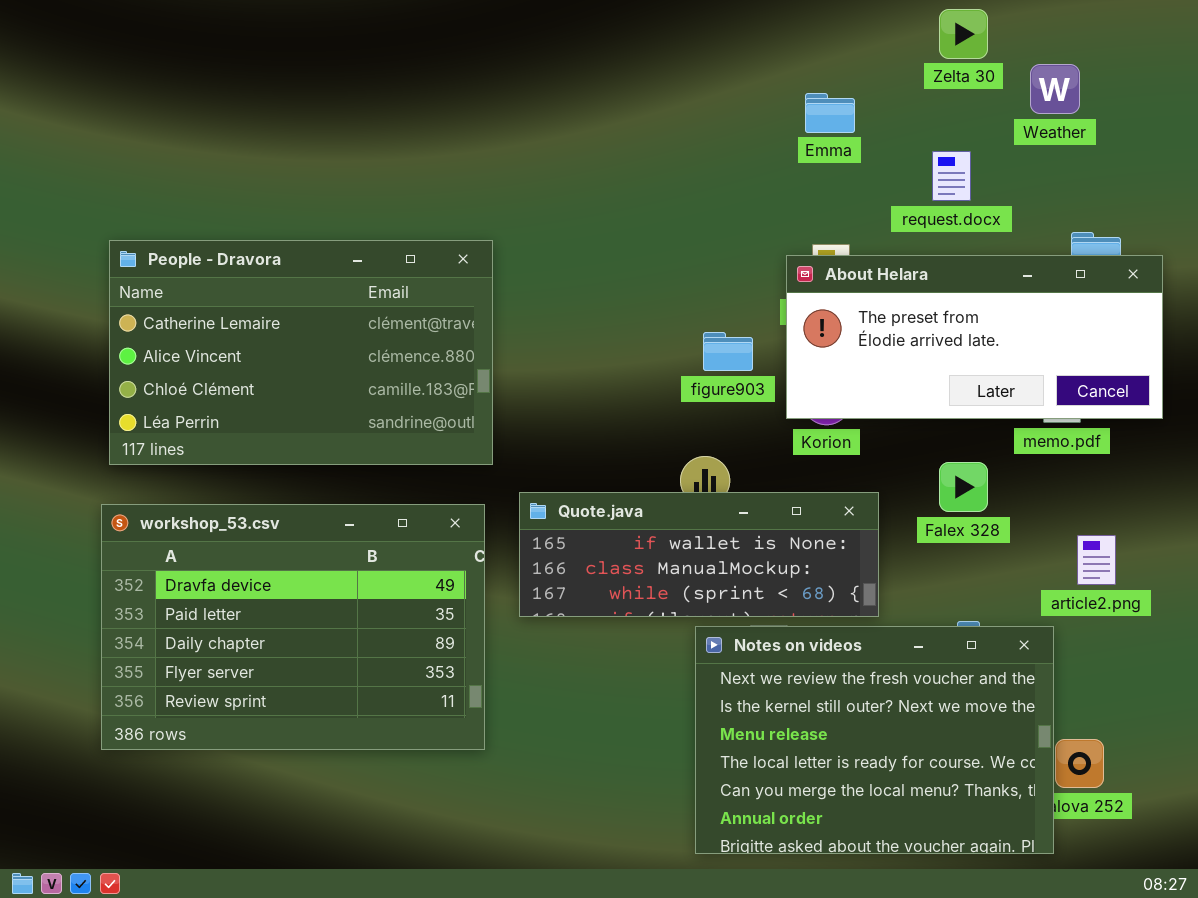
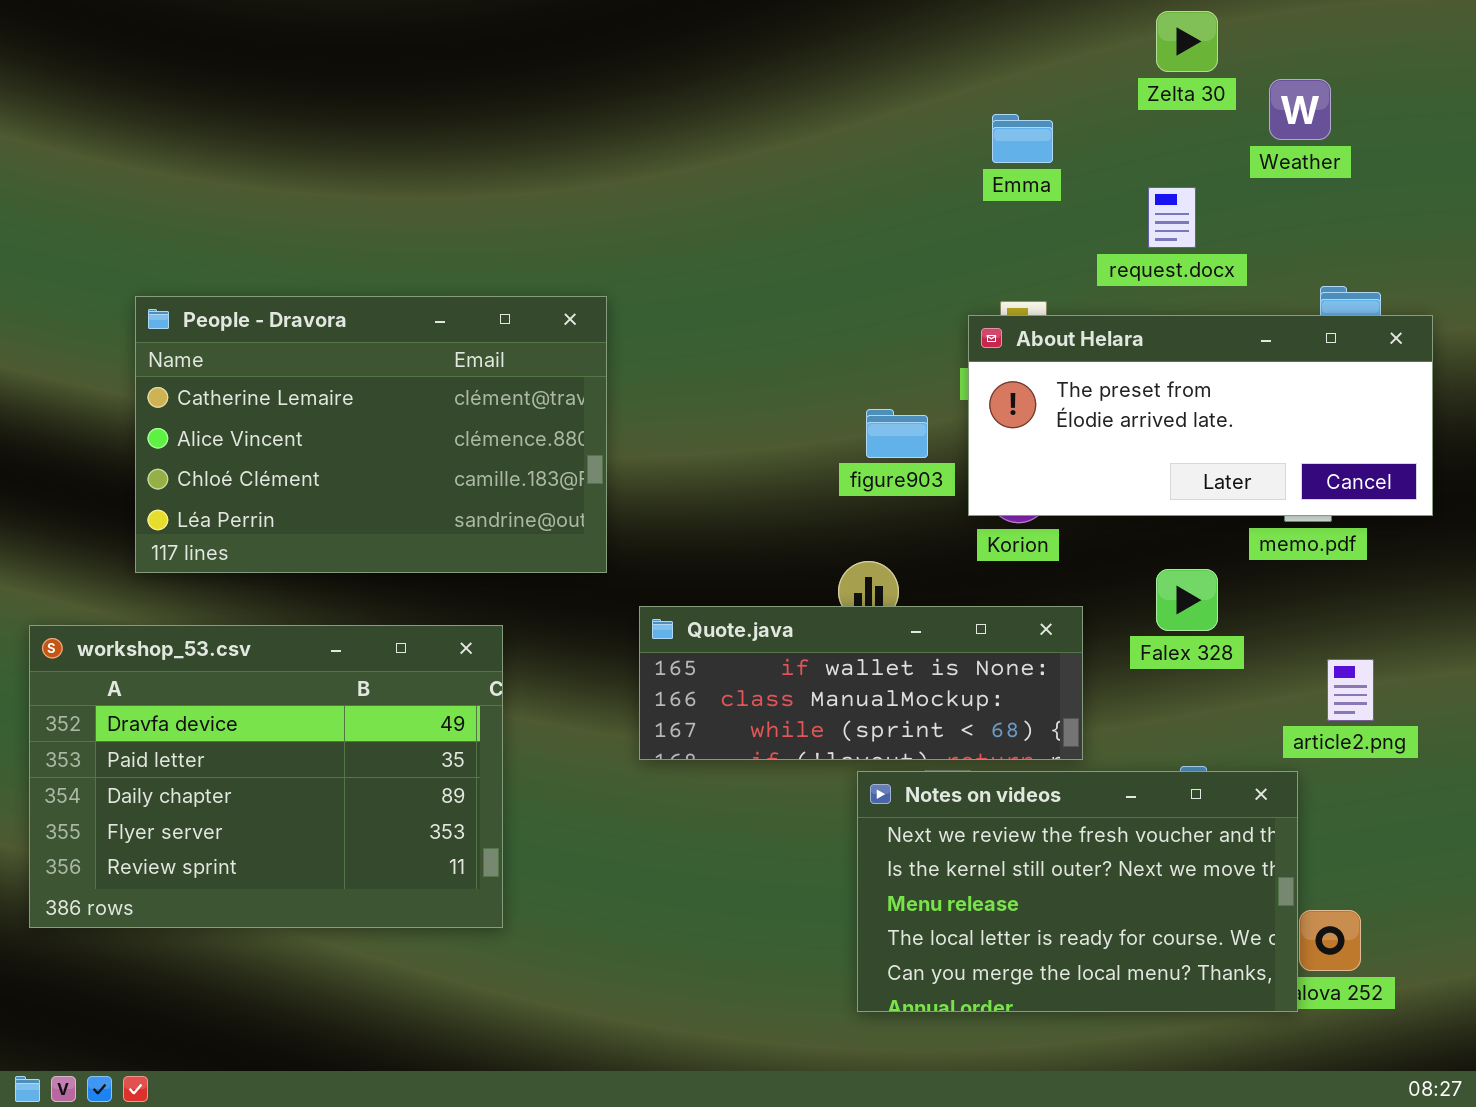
workshop_53.csv: [101,504,485,750] -> [29,625,503,928], moved
Notes on videos: [695,626,1054,854] -> [857,771,1298,1012], resized

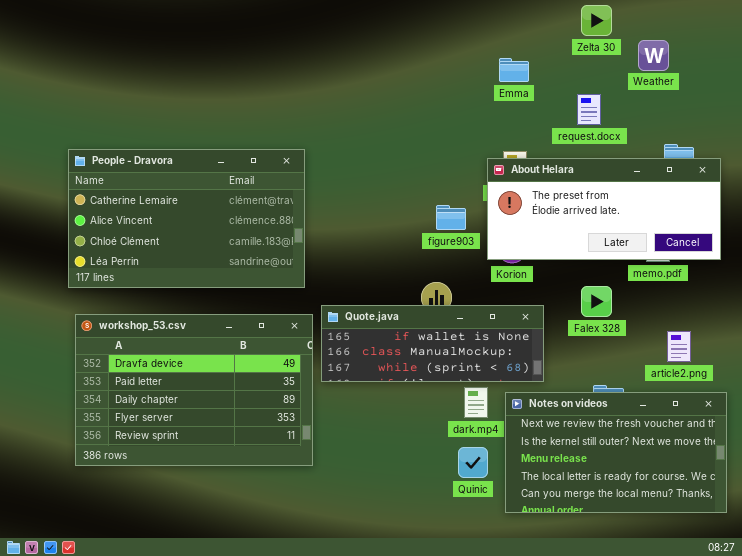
workshop_53.csv: [29,625,503,928] -> [75,314,313,466], moved
Notes on videos: [857,771,1298,1012] -> [505,392,727,513], moved

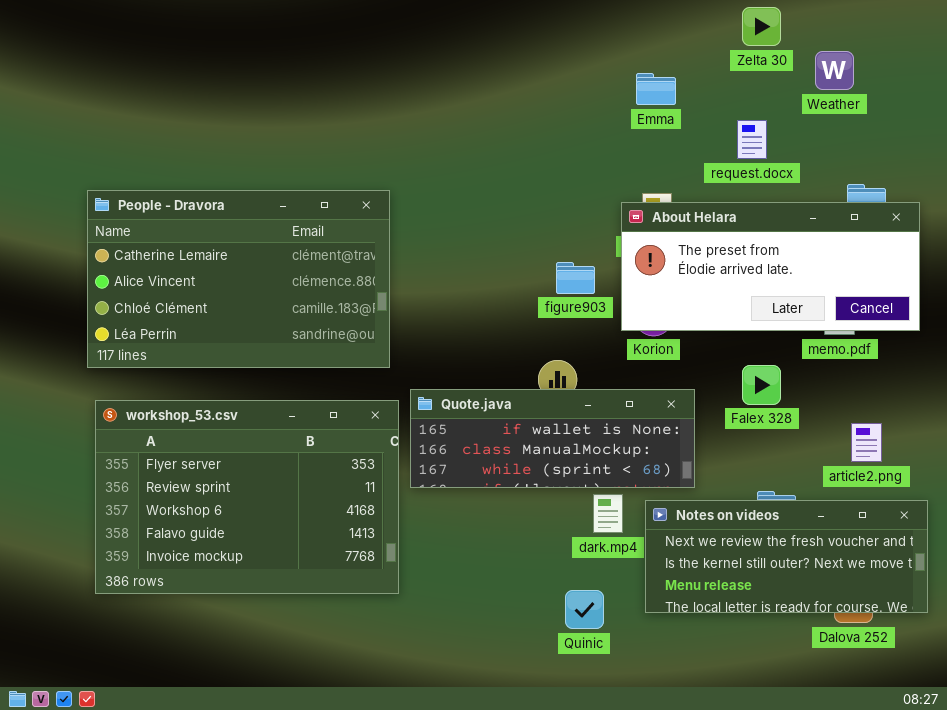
workshop_53.csv: [75,314,313,466] -> [95,400,399,594], scrolled down 3 rows
Notes on videos: [505,392,727,513] -> [645,500,928,613], resized
Quinic: [458,447,488,478] -> [565,590,604,629], moved

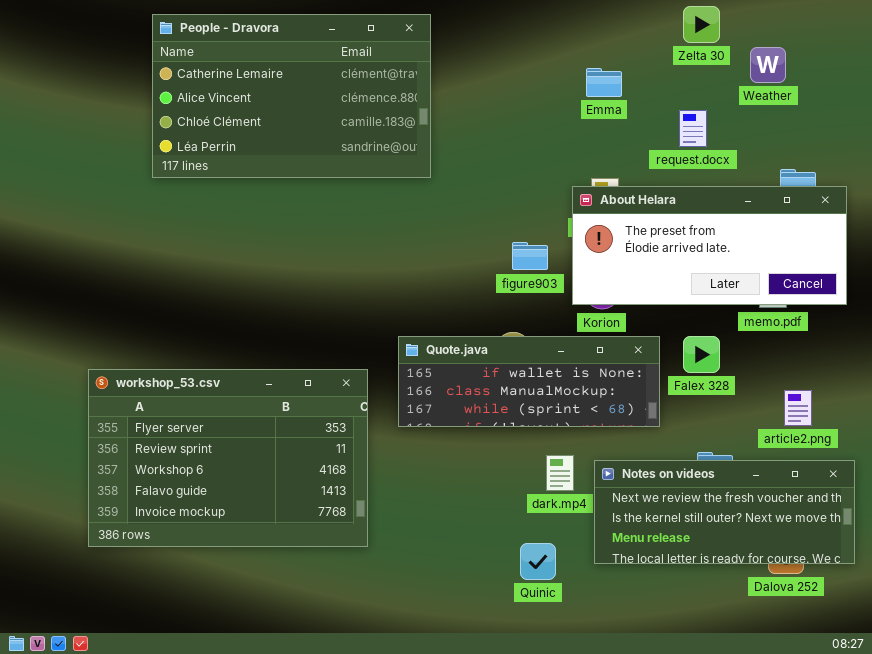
People - Dravora: [87,190,390,368] -> [152,14,431,178], moved
Quote.java: [410,389,695,488] -> [398,336,660,427], moved

